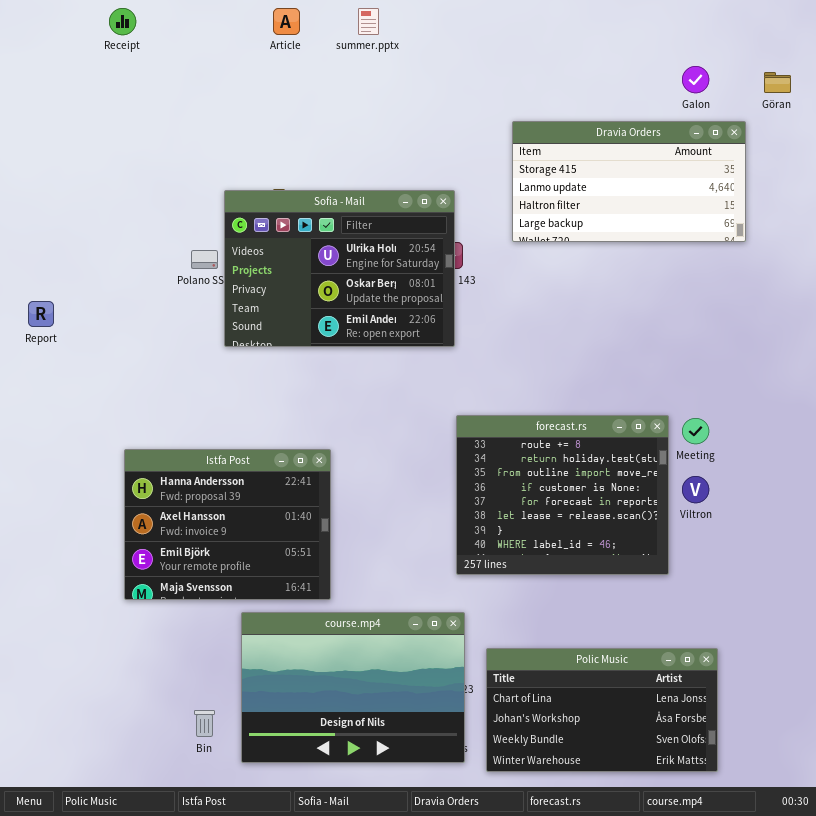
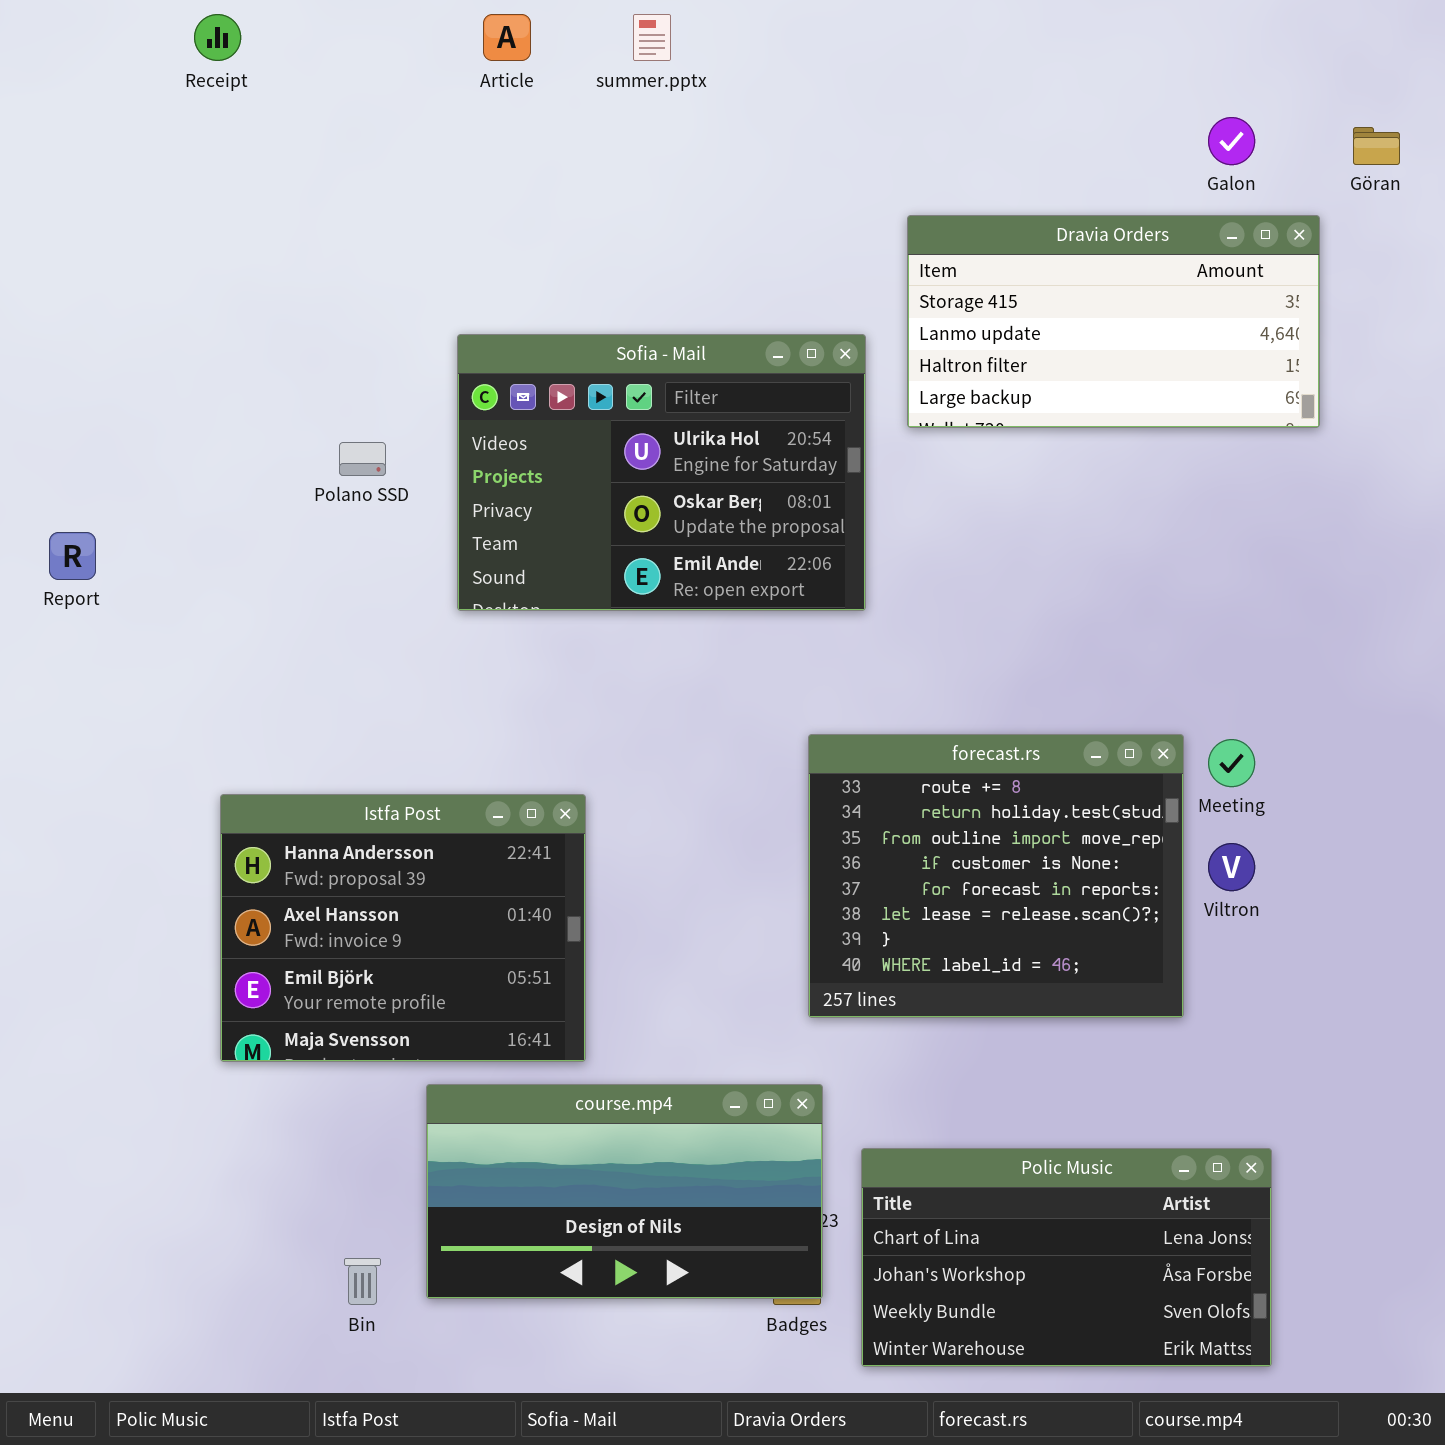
Sofia - Mail: [224,190,455,347] -> [457,334,866,611], moved
course.mp4: [241,612,465,763] -> [426,1084,823,1299], resized

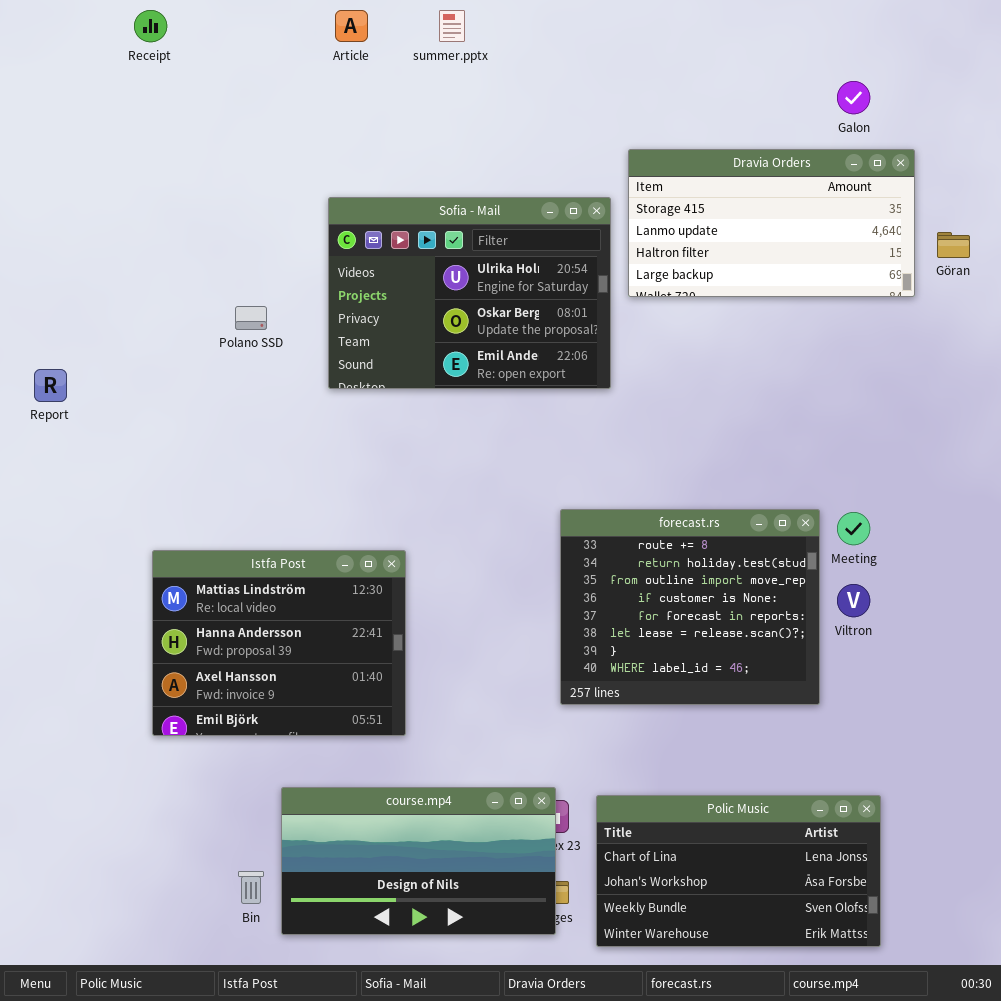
Göran: [1353,127,1400,165] -> [937,232,970,258], moved
Sofia - Mail: [457,334,866,611] -> [328,197,611,389], moved
Istfa Post: [220,794,586,1062] -> [152,550,406,736], scrolled up 1 row
course.mp4: [426,1084,823,1299] -> [281,787,556,935], moved

